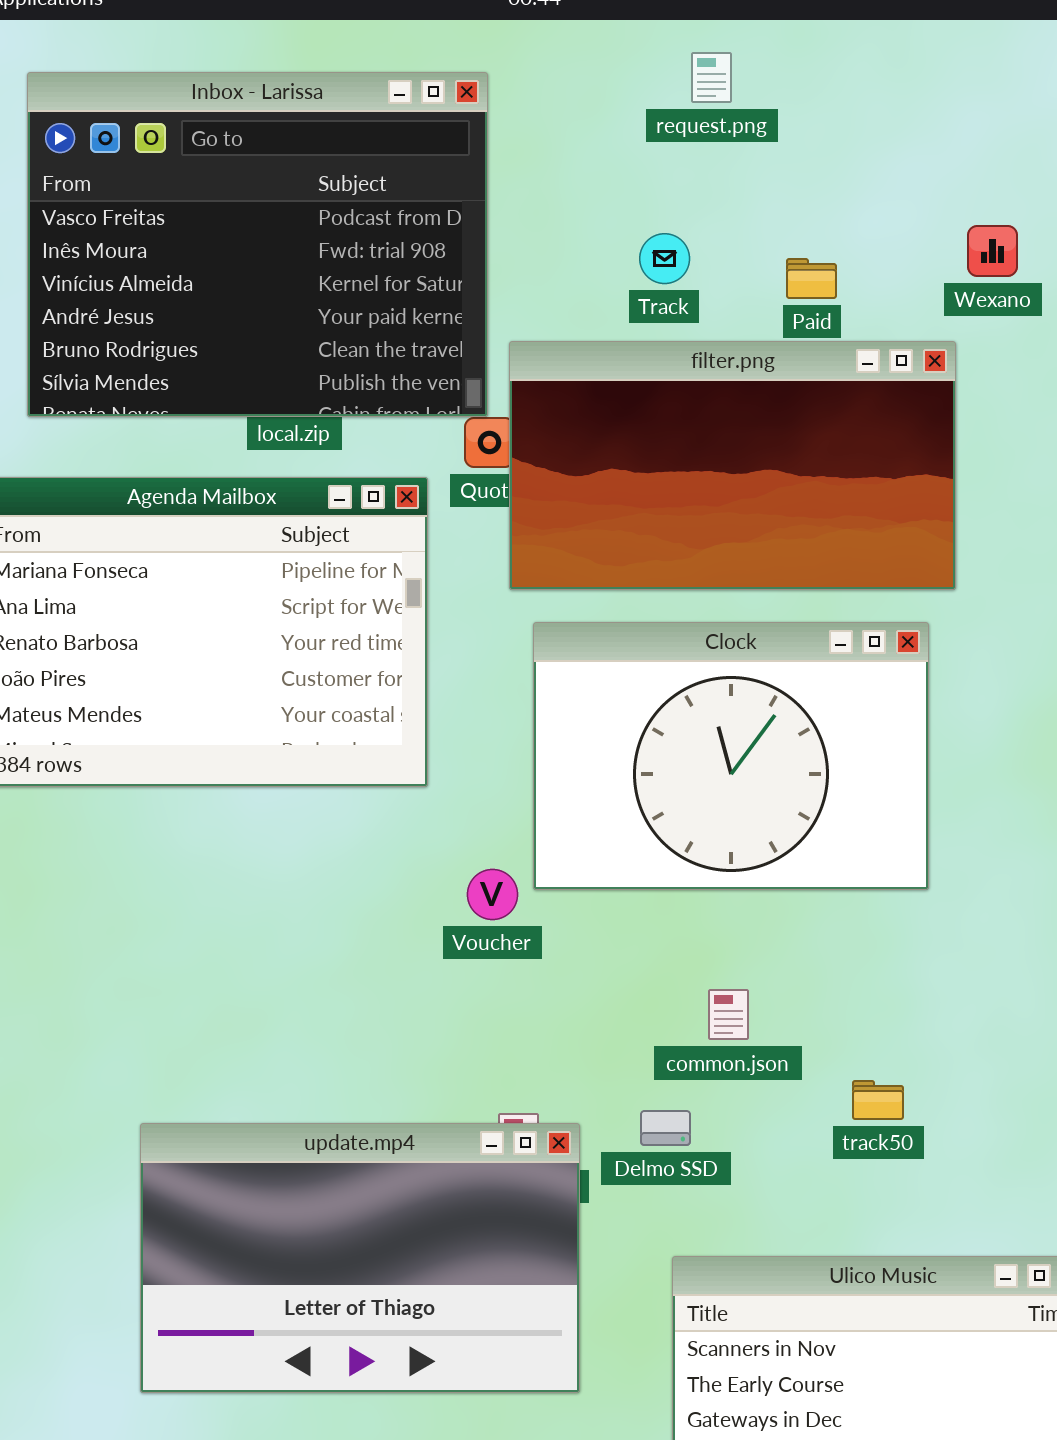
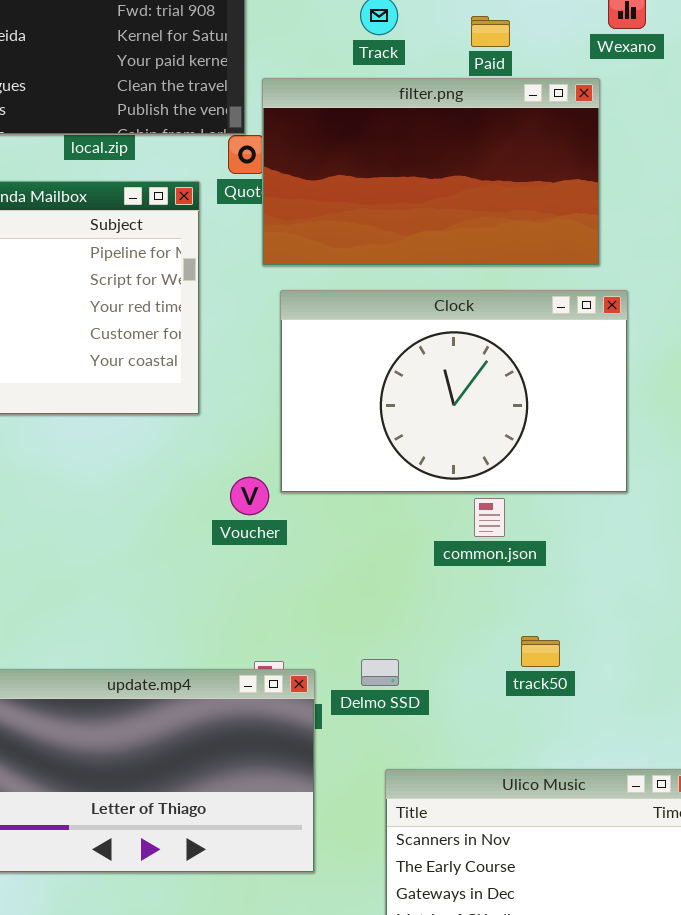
Clock: [533,622,929,890] -> [280,290,628,493], resized
common.json: [708,989,749,1040] -> [474,498,505,537], moved

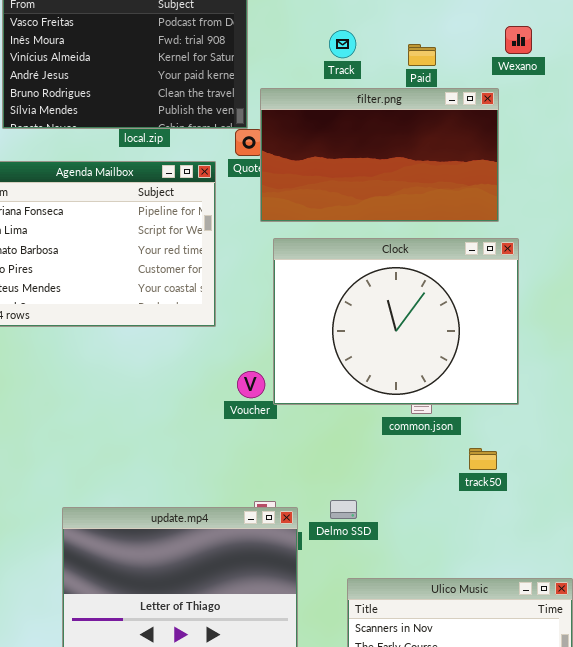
Clock: [280,290,628,493] -> [273,238,519,405], resized
track50: [521,636,560,667] -> [469,448,497,470], moved

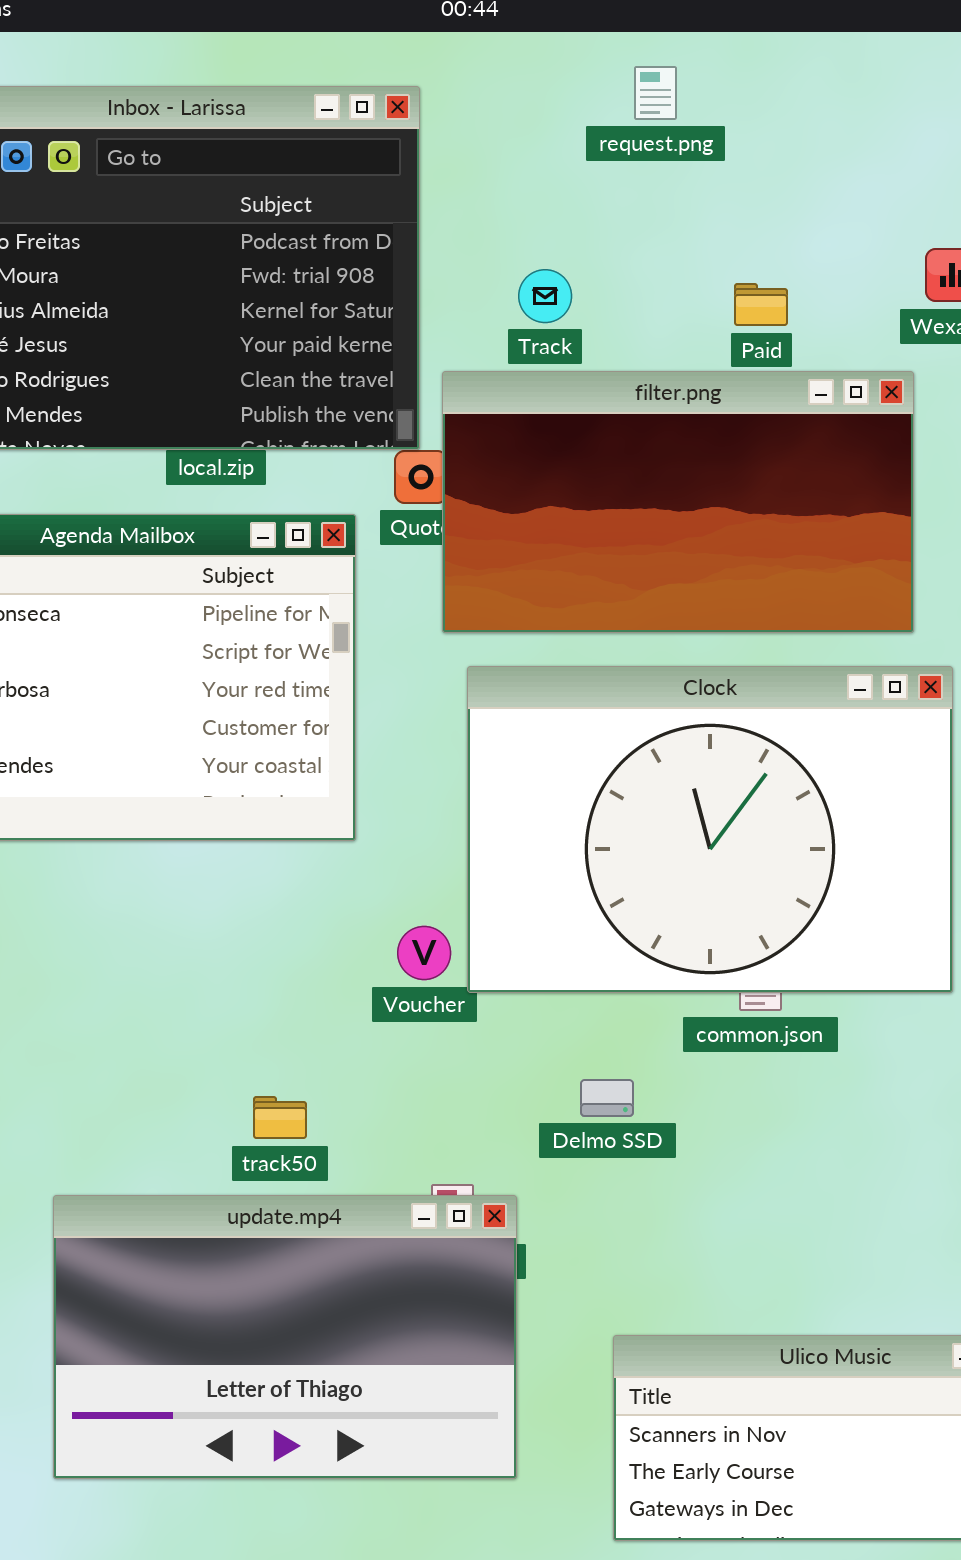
Track: [329,30,356,58] -> [518,269,572,323], moved
track50: [469,448,497,470] -> [253,1096,307,1139], moved
Delmo SSD: [330,500,357,519] -> [580,1079,634,1117], moved

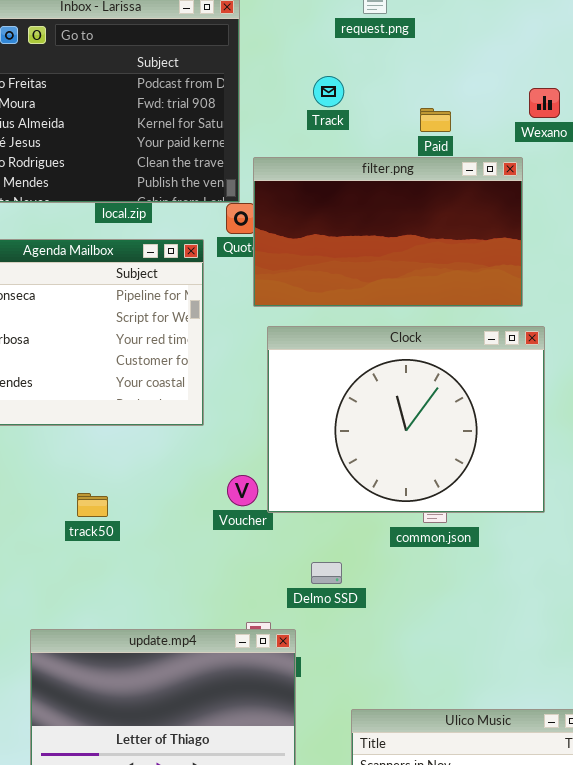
Track: [518,269,572,323] -> [313,76,344,107], moved
Delmo SSD: [580,1079,634,1117] -> [311,562,342,584], moved
track50: [253,1096,307,1139] -> [77,493,108,517], moved

